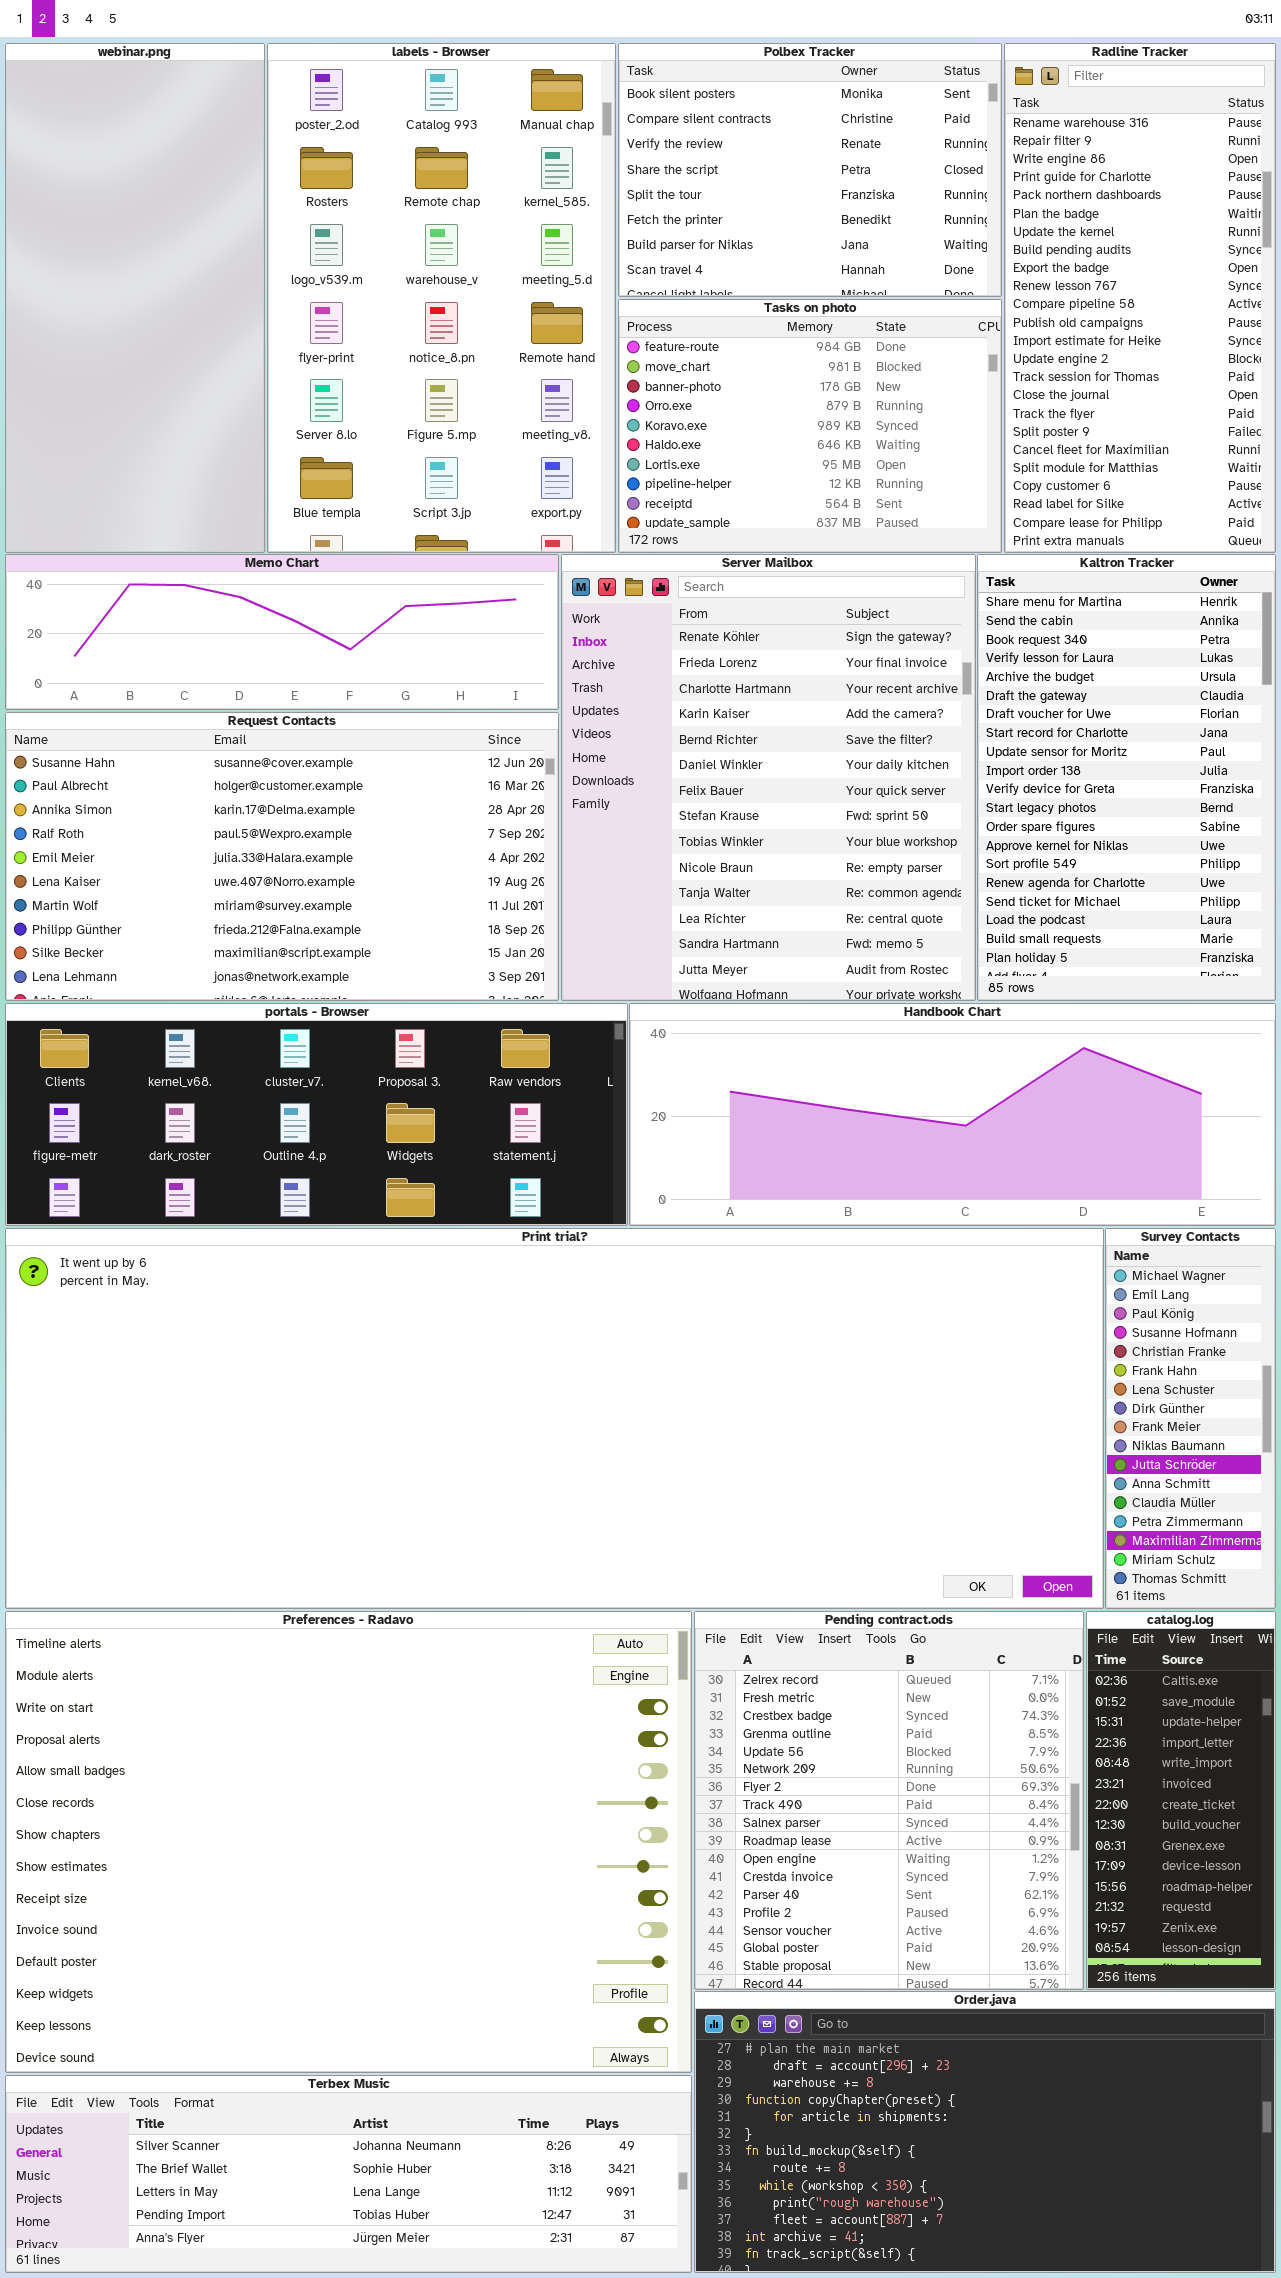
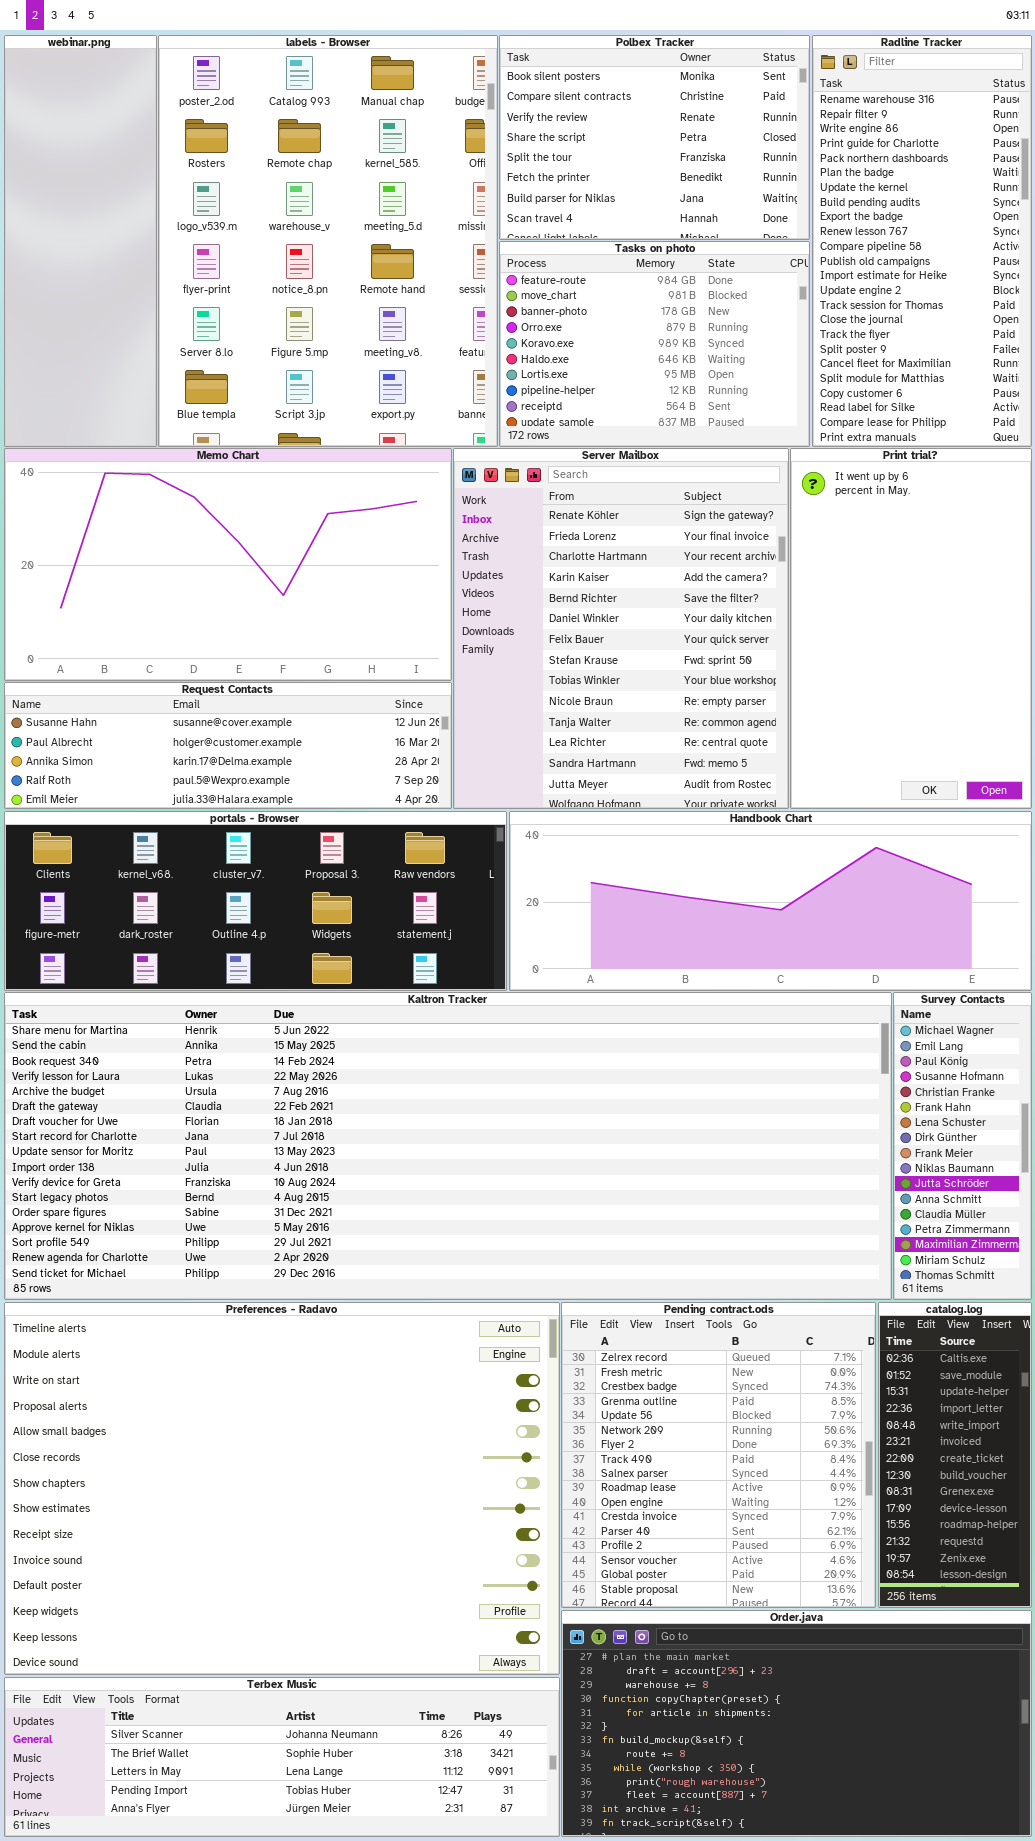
webinar.png: [5,43,265,553] -> [4,35,157,447], resized
labels - Browser: [267,43,616,553] -> [158,35,498,447], resized
Memo Chart: [5,554,559,710] -> [4,448,452,681], resized
Kaltron Tracker: [977,554,1276,1001] -> [4,992,892,1300], moved, resized
Request Contacts: [5,712,559,1001] -> [4,682,452,809], resized
Print trial?: [5,1228,1104,1609] -> [790,448,1032,809], moved, resized

